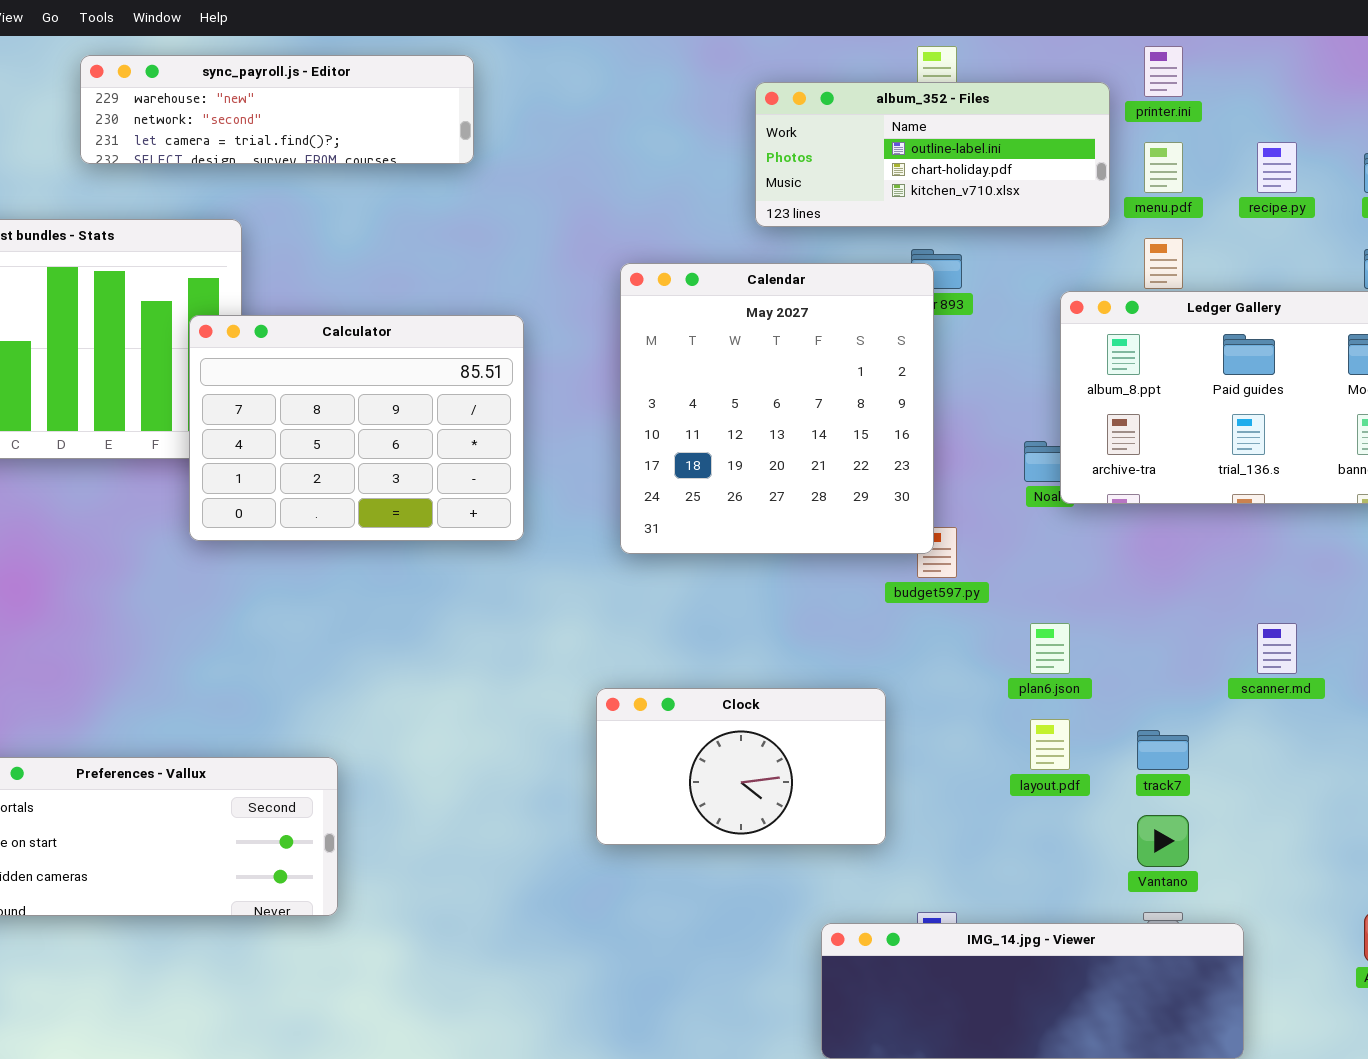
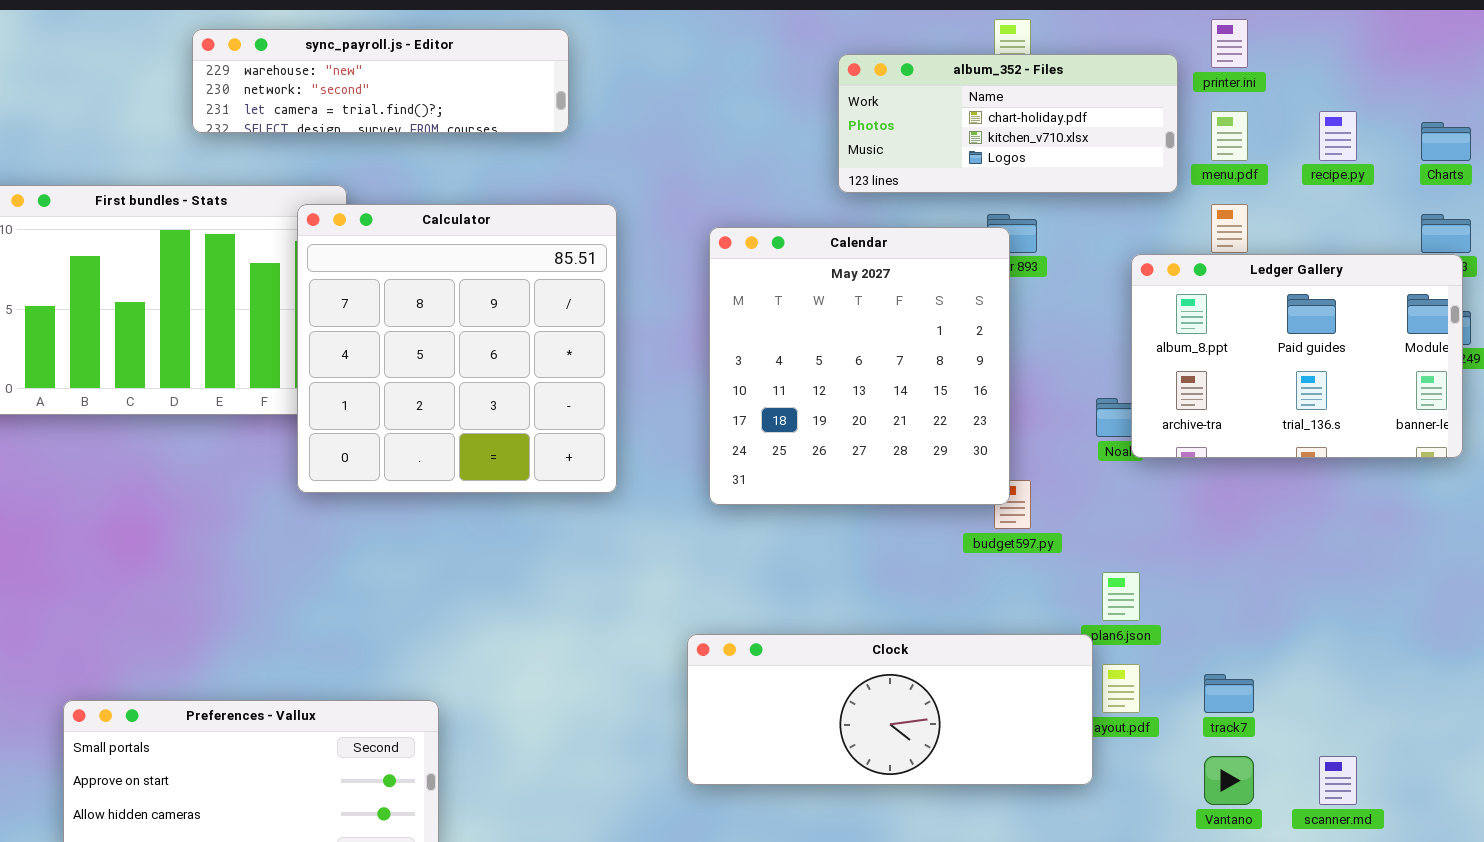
album_352 - Files: [755,82,1110,227] -> [838,54,1178,193], scrolled down 1 row
Calculator: [189,315,524,541] -> [297,204,617,493], resized
scanner.md: [1257,623,1297,674] -> [1319,756,1357,805], moved
Clock: [596,688,886,845] -> [687,634,1093,785], resized

